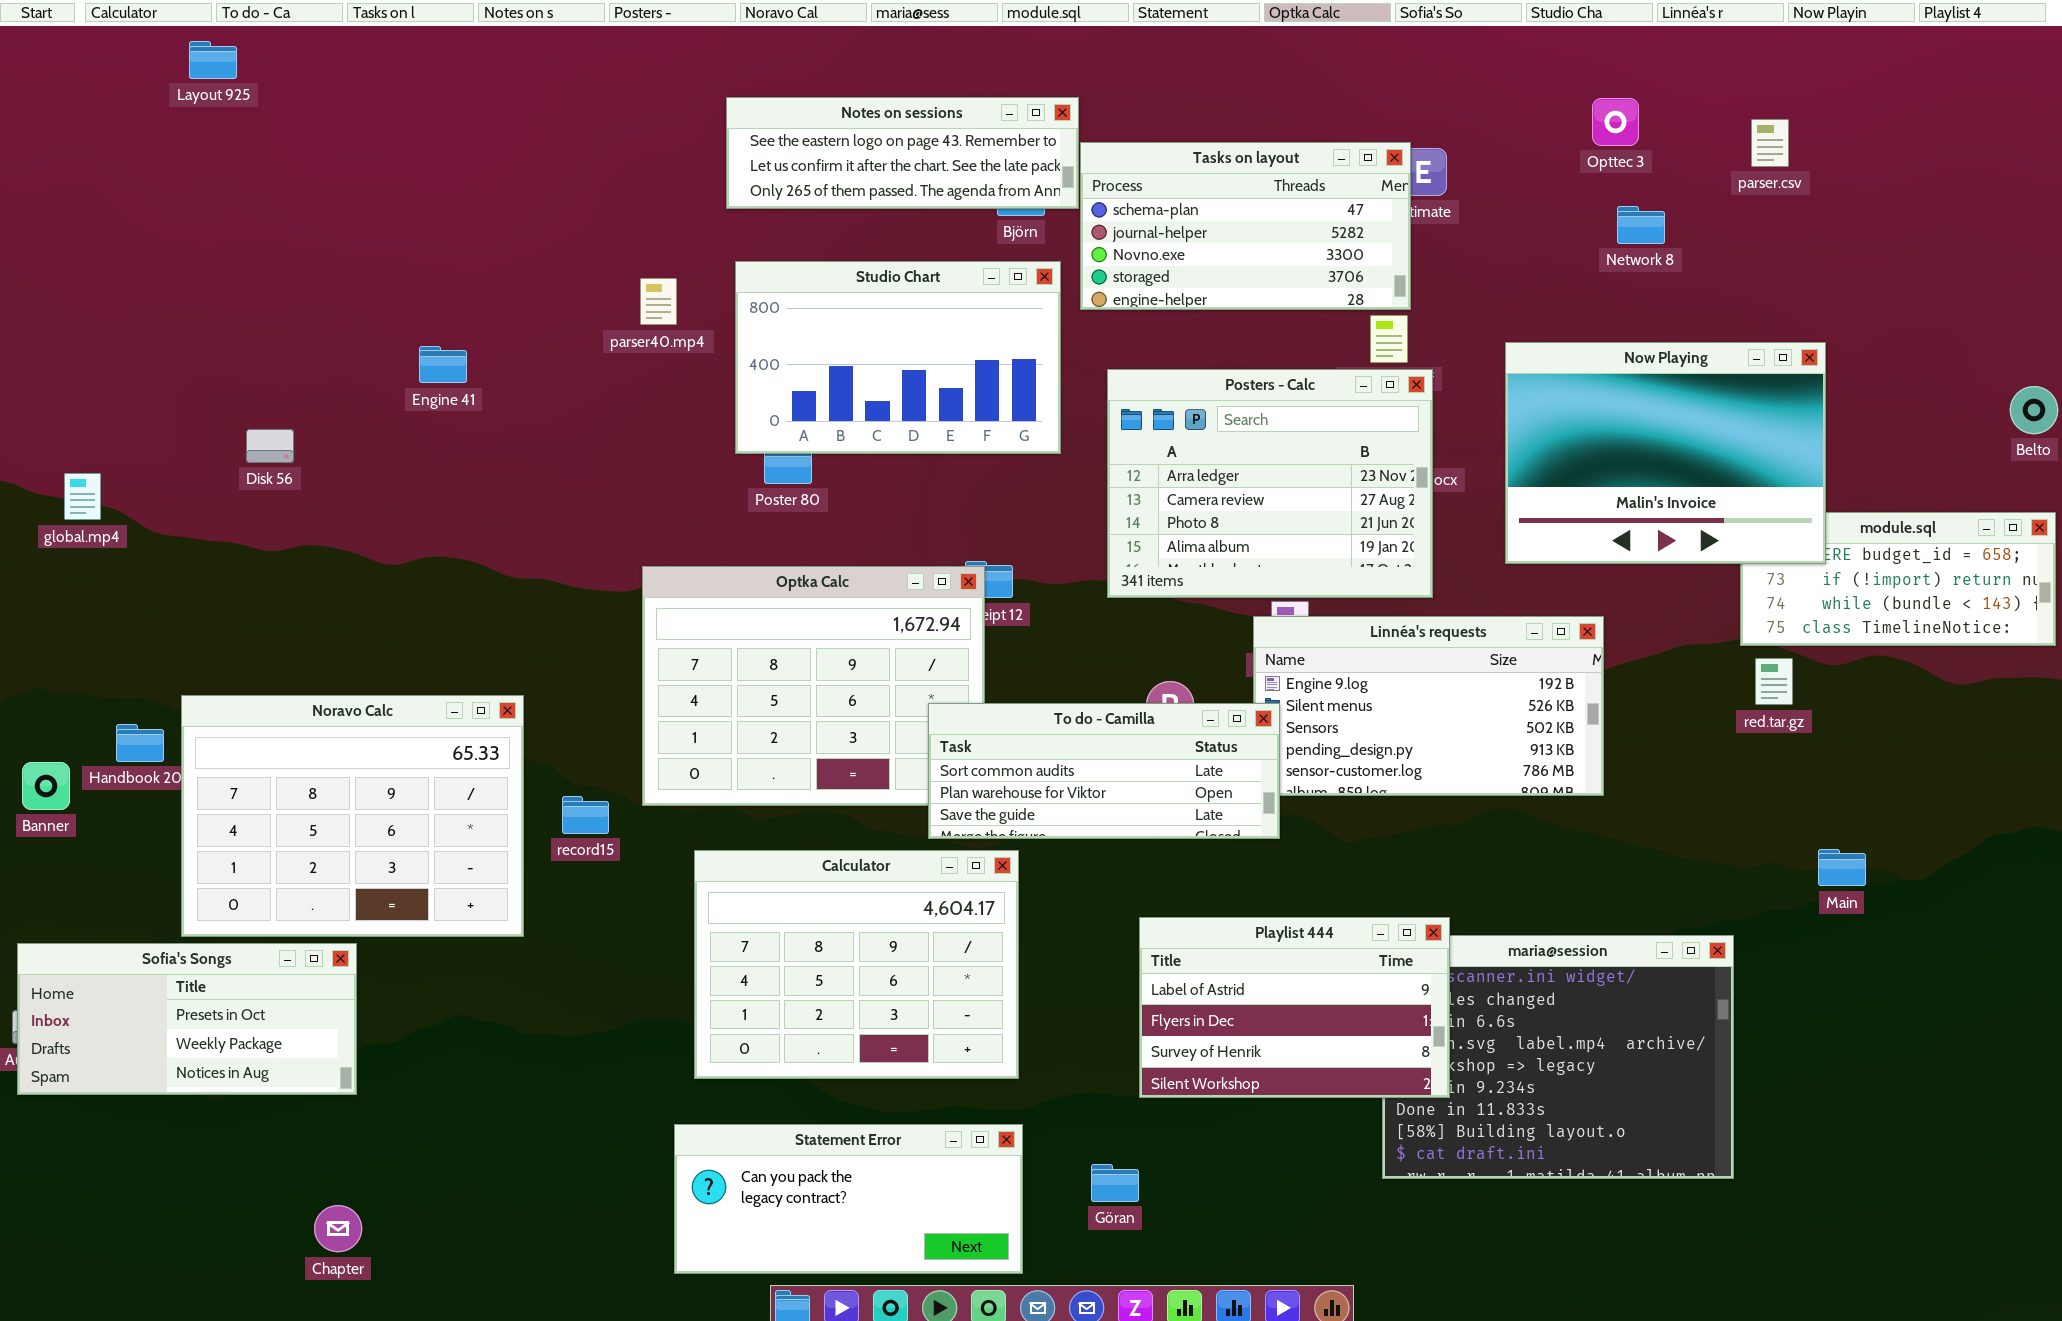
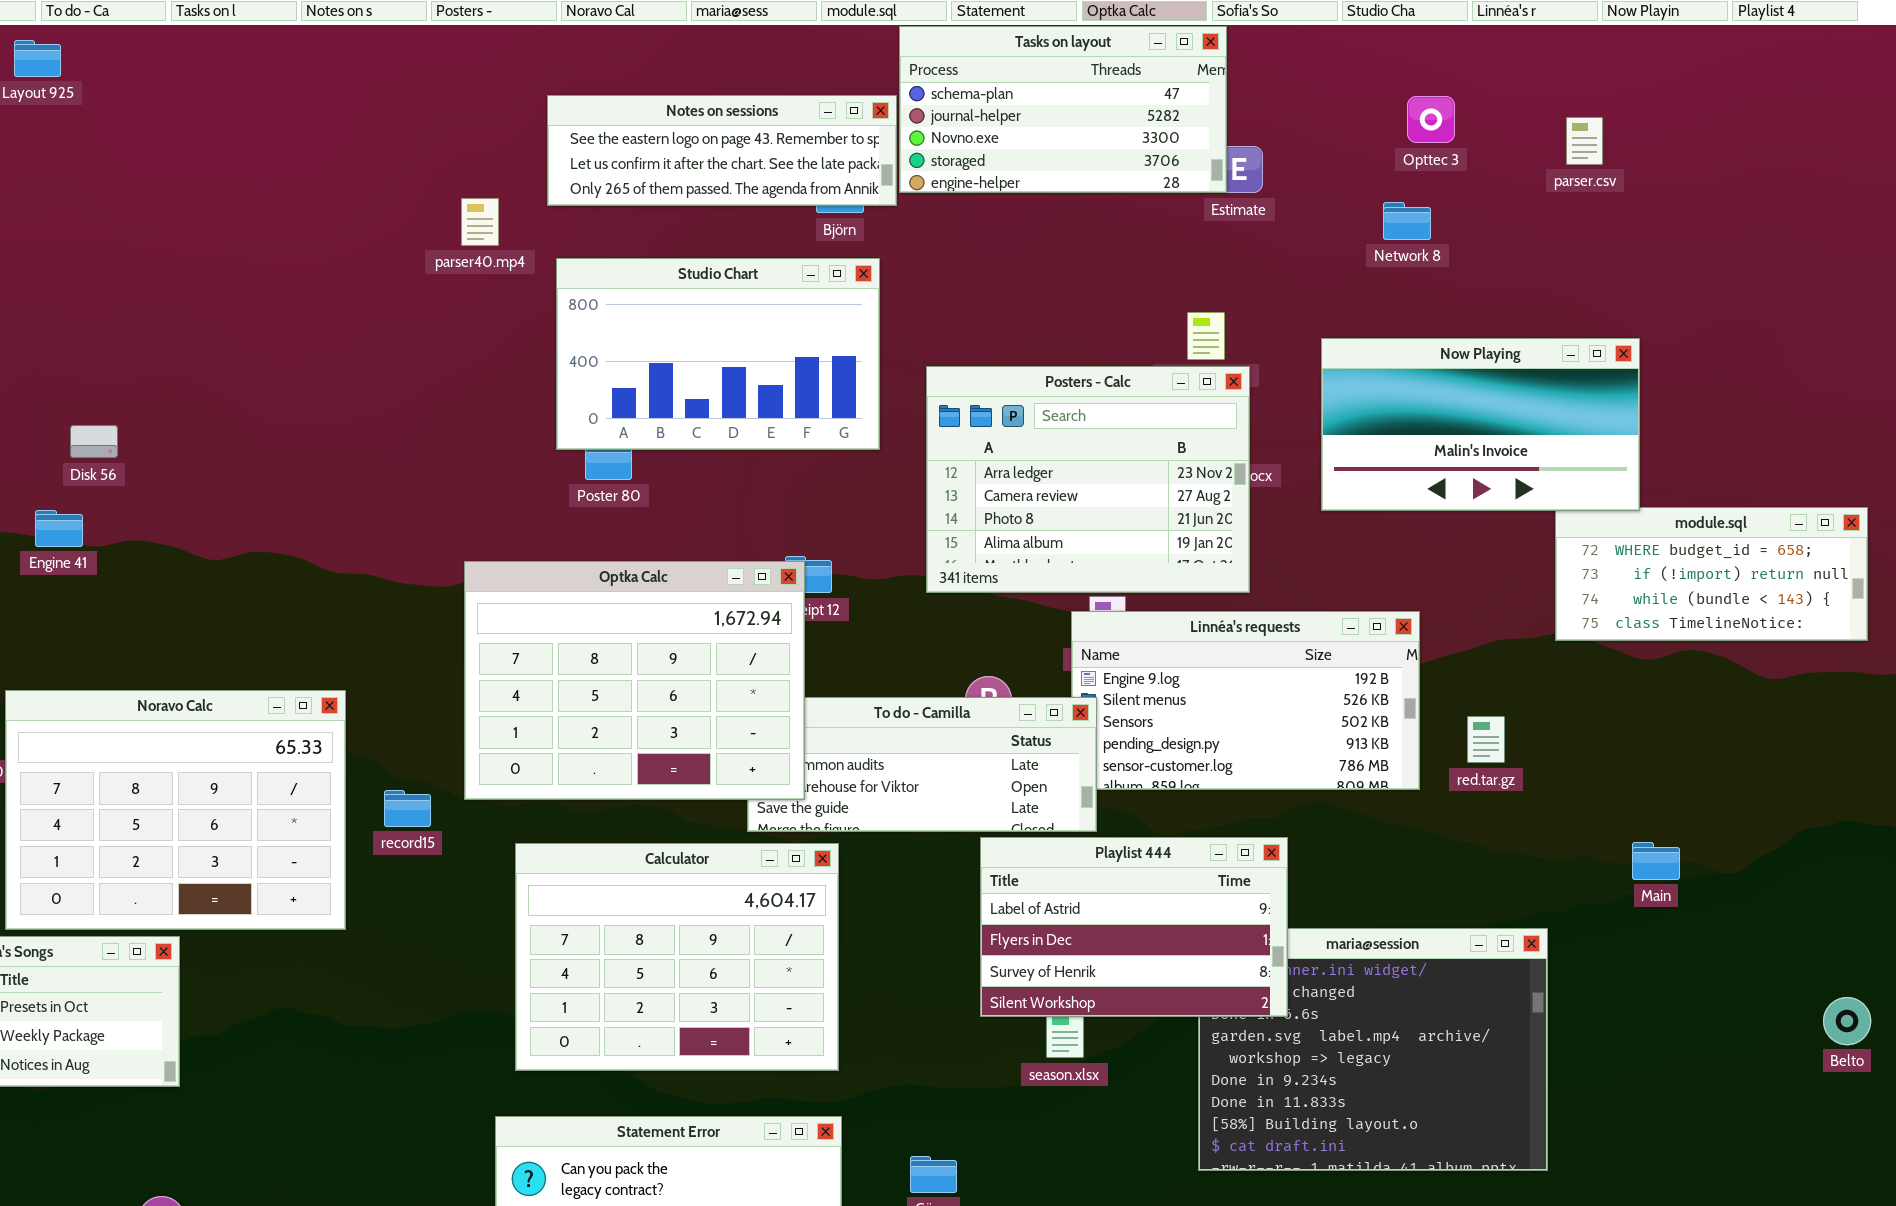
Tasks on layout: [1080,142,1411,310] -> [899,26,1227,193], moved
Network 8: [1617,206,1665,244] -> [1383,202,1431,240], moved
parser40.mp4: [640,278,677,325] -> [461,198,499,246], moved
Now Playing: [1505,342,1826,564] -> [1321,338,1640,511], resized
Engine 41: [419,346,467,383] -> [35,510,83,547], moved
Belto: [2010,386,2058,434] -> [1823,997,1871,1045], moved
Optka Calc: [642,566,985,806] -> [464,561,805,800], raised
red.tar.gz: [1755,658,1793,705] -> [1467,716,1505,763], moved
Playlist 444: [1139,917,1450,1098] -> [980,837,1288,1017], moved

